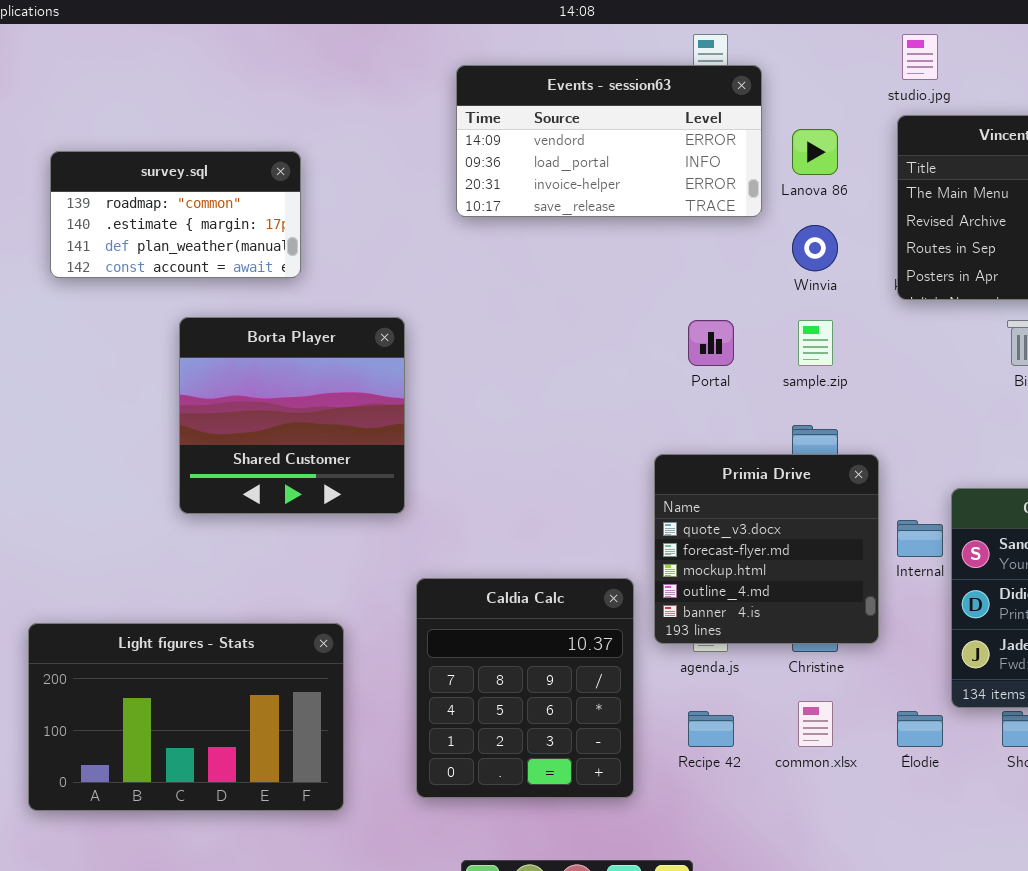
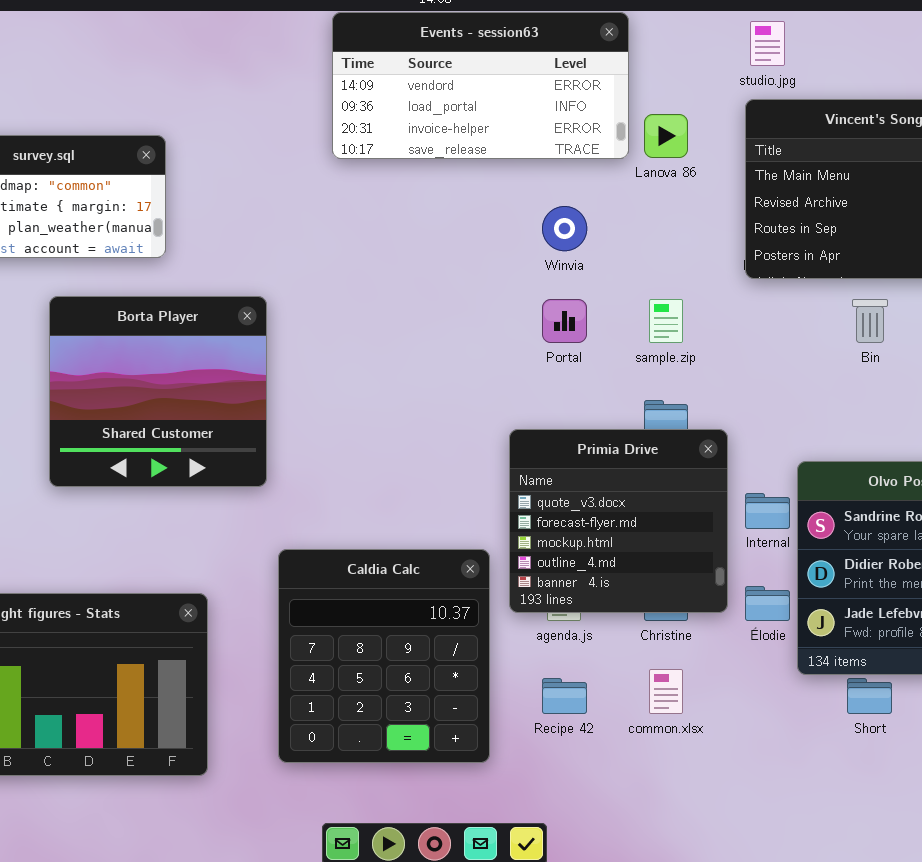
Events - session63: [456,65,762,217] -> [332,12,629,159], moved
Winvia: [792,225,838,271] -> [542,206,587,251], moved
Élodie: [897,711,943,747] -> [745,586,790,621], moved

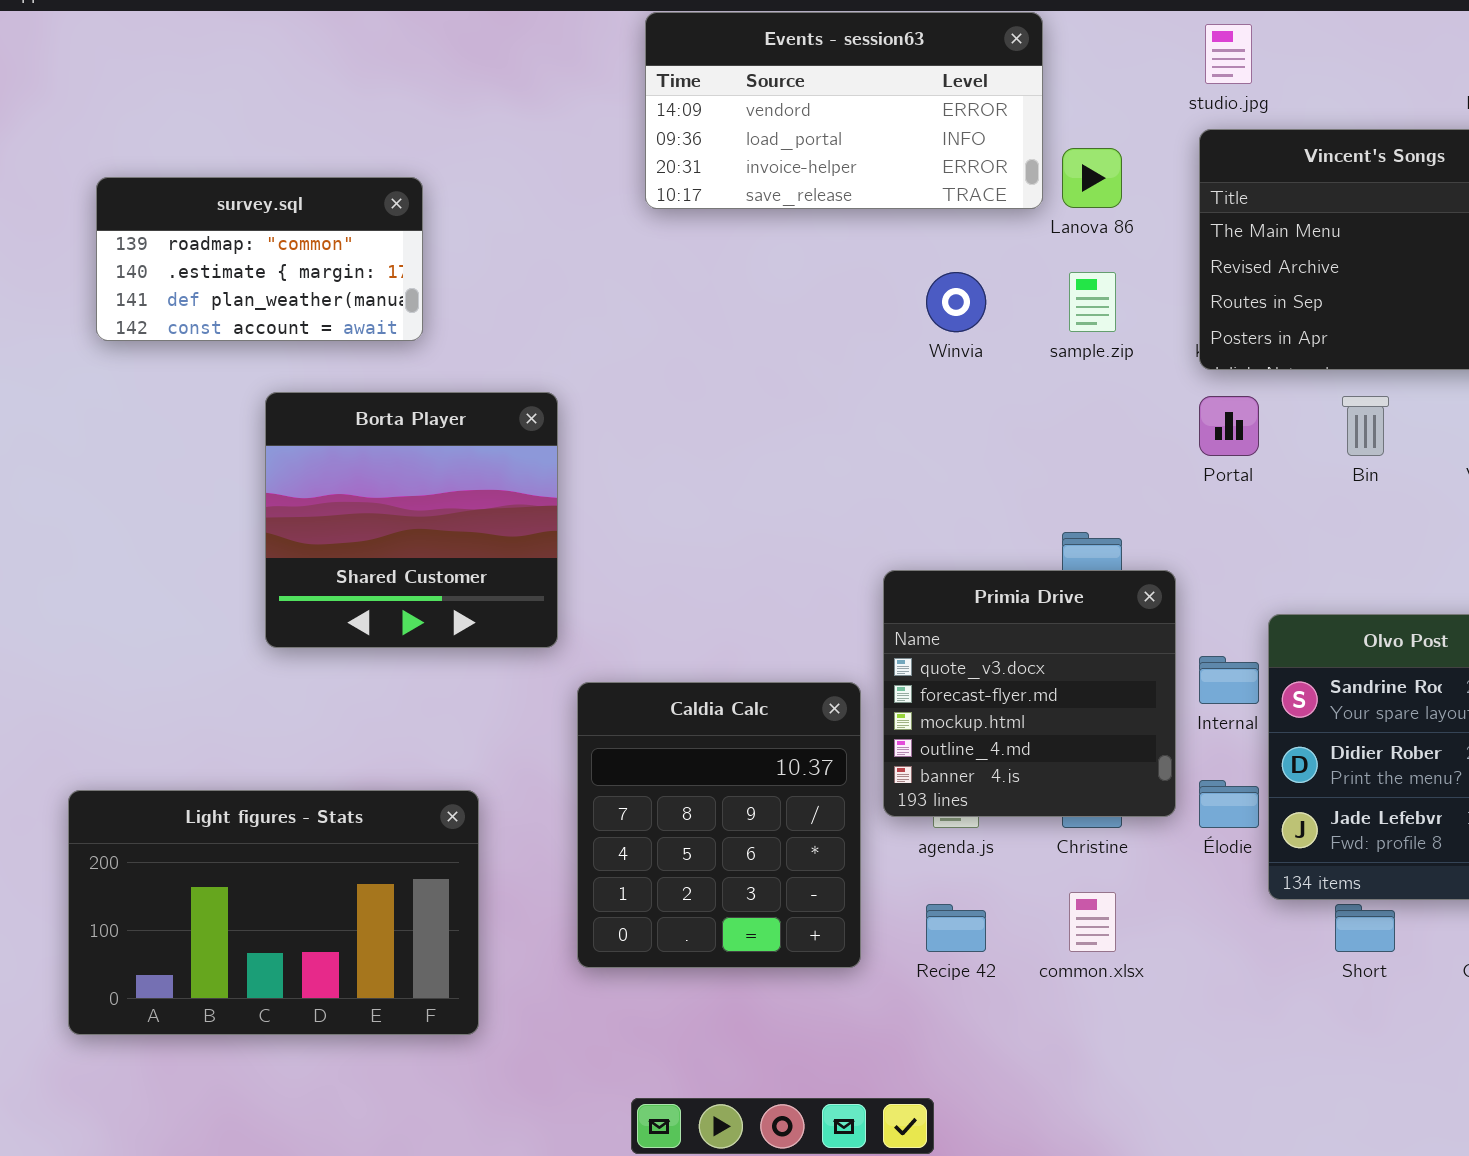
Portal: [542,299,587,343] -> [1199,396,1259,456], moved
sample.zip: [649,299,683,343] -> [1069,272,1116,332], moved
Caldia Calc: [278,549,490,763] -> [577,682,861,968], moved

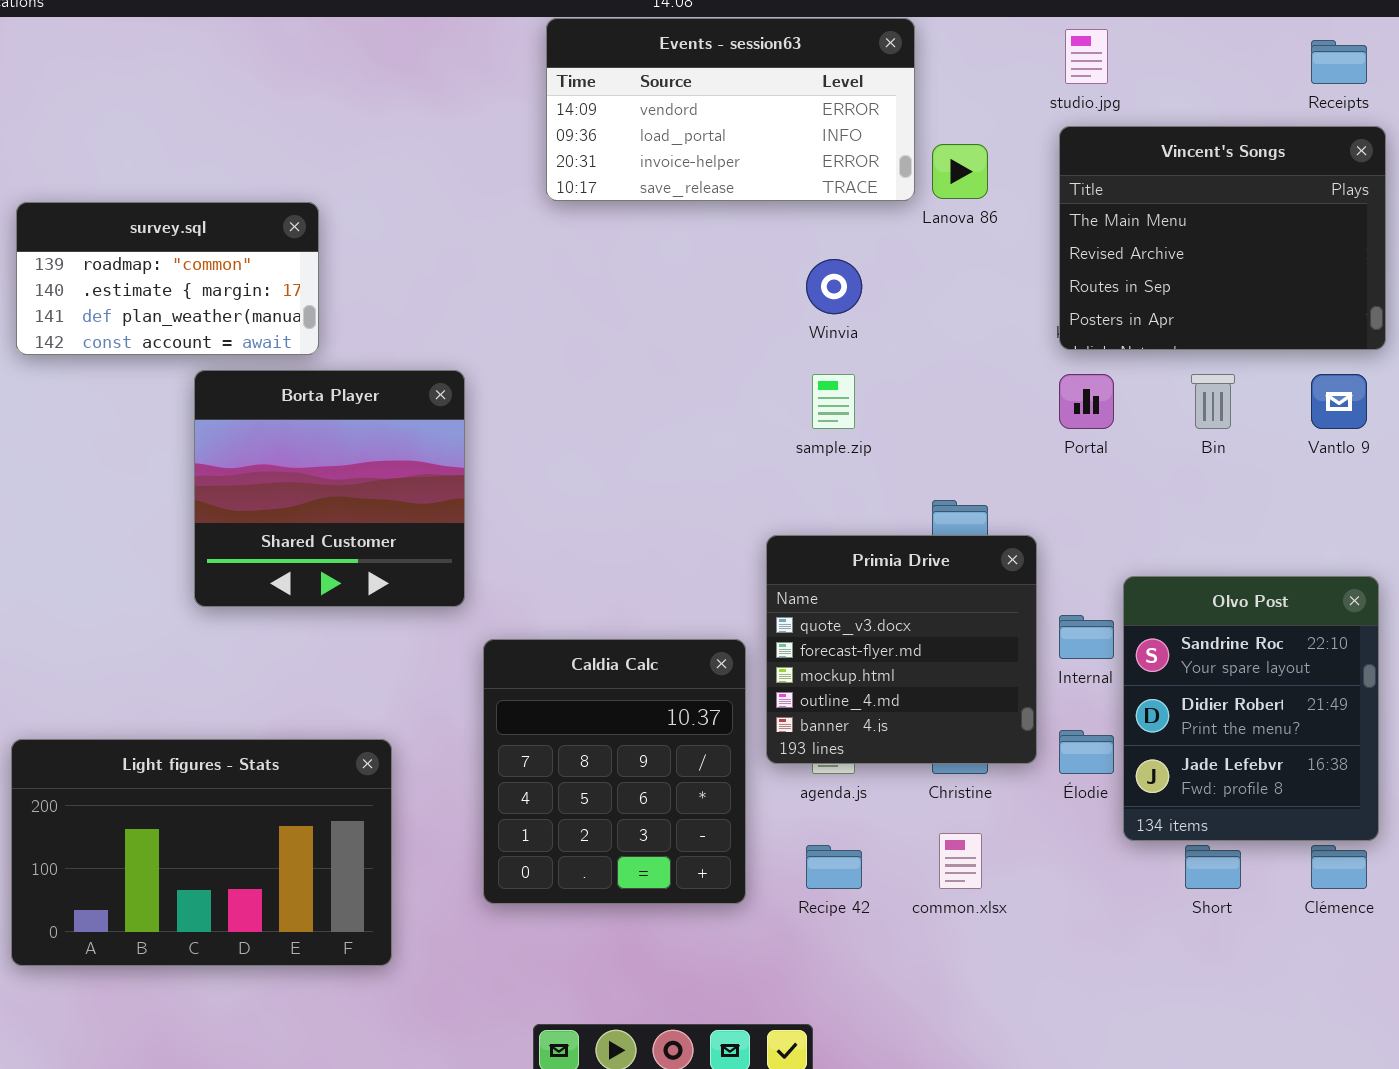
survey.sql: [96,177,423,341] -> [16,202,319,355], moved
sample.zip: [1069,272,1116,332] -> [812,374,855,429], moved

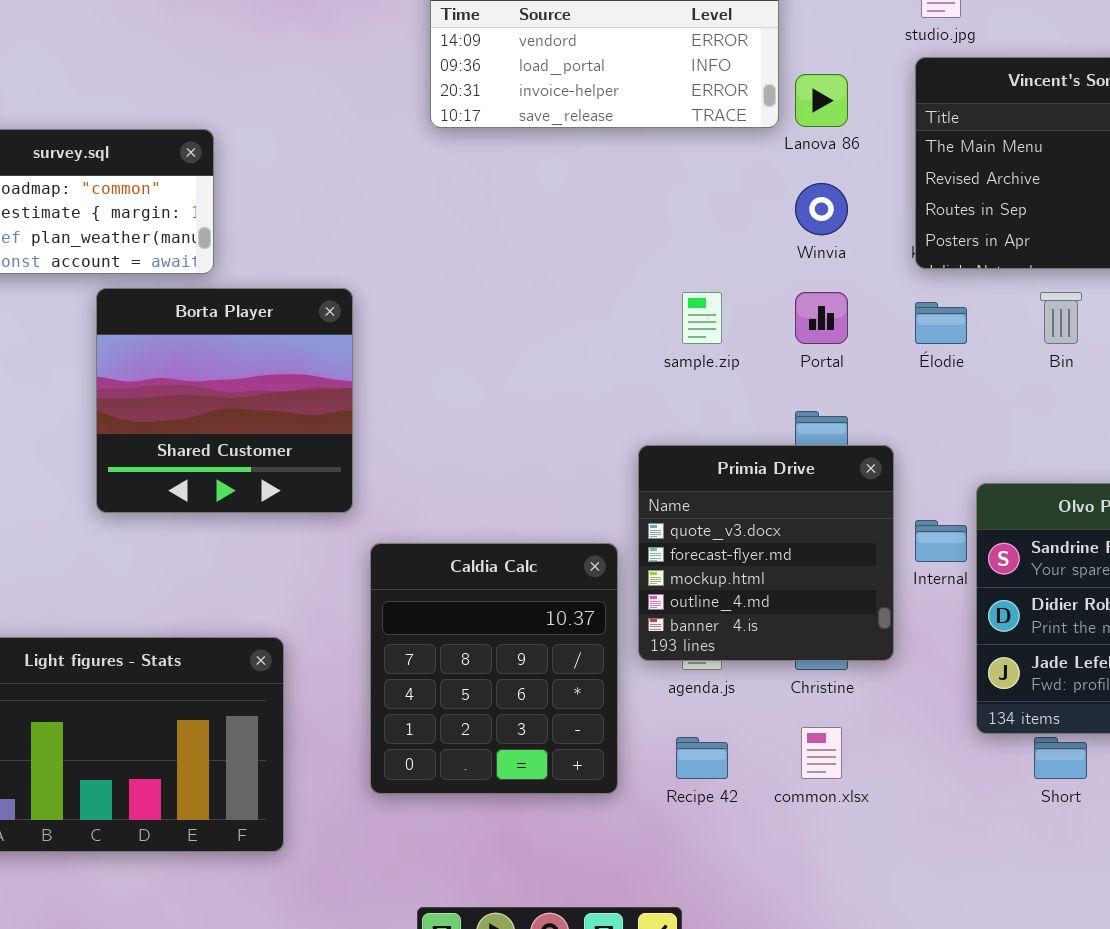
Winvia: [806,259,862,314] -> [795,183,848,235], moved
Portal: [1059,374,1114,429] -> [795,292,848,344], moved
Élodie: [1059,730,1114,774] -> [915,302,967,344], moved

